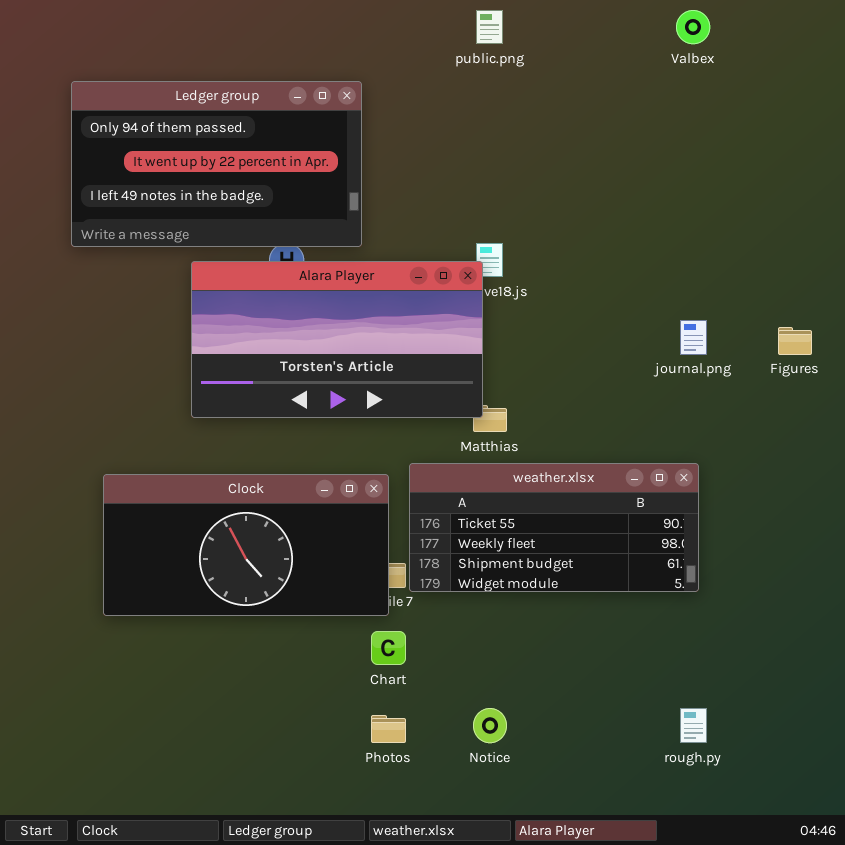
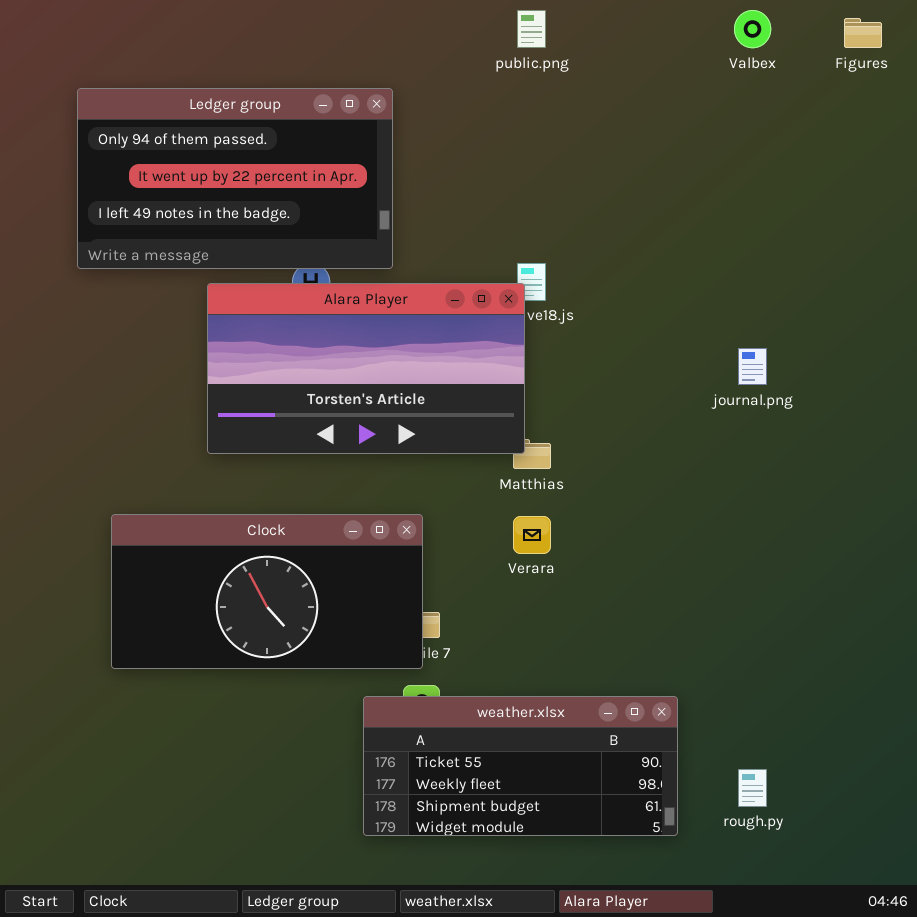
Figures: [778,327,812,355] -> [844,18,882,48], moved
weather.xlsx: [409,463,699,592] -> [363,696,678,836], moved

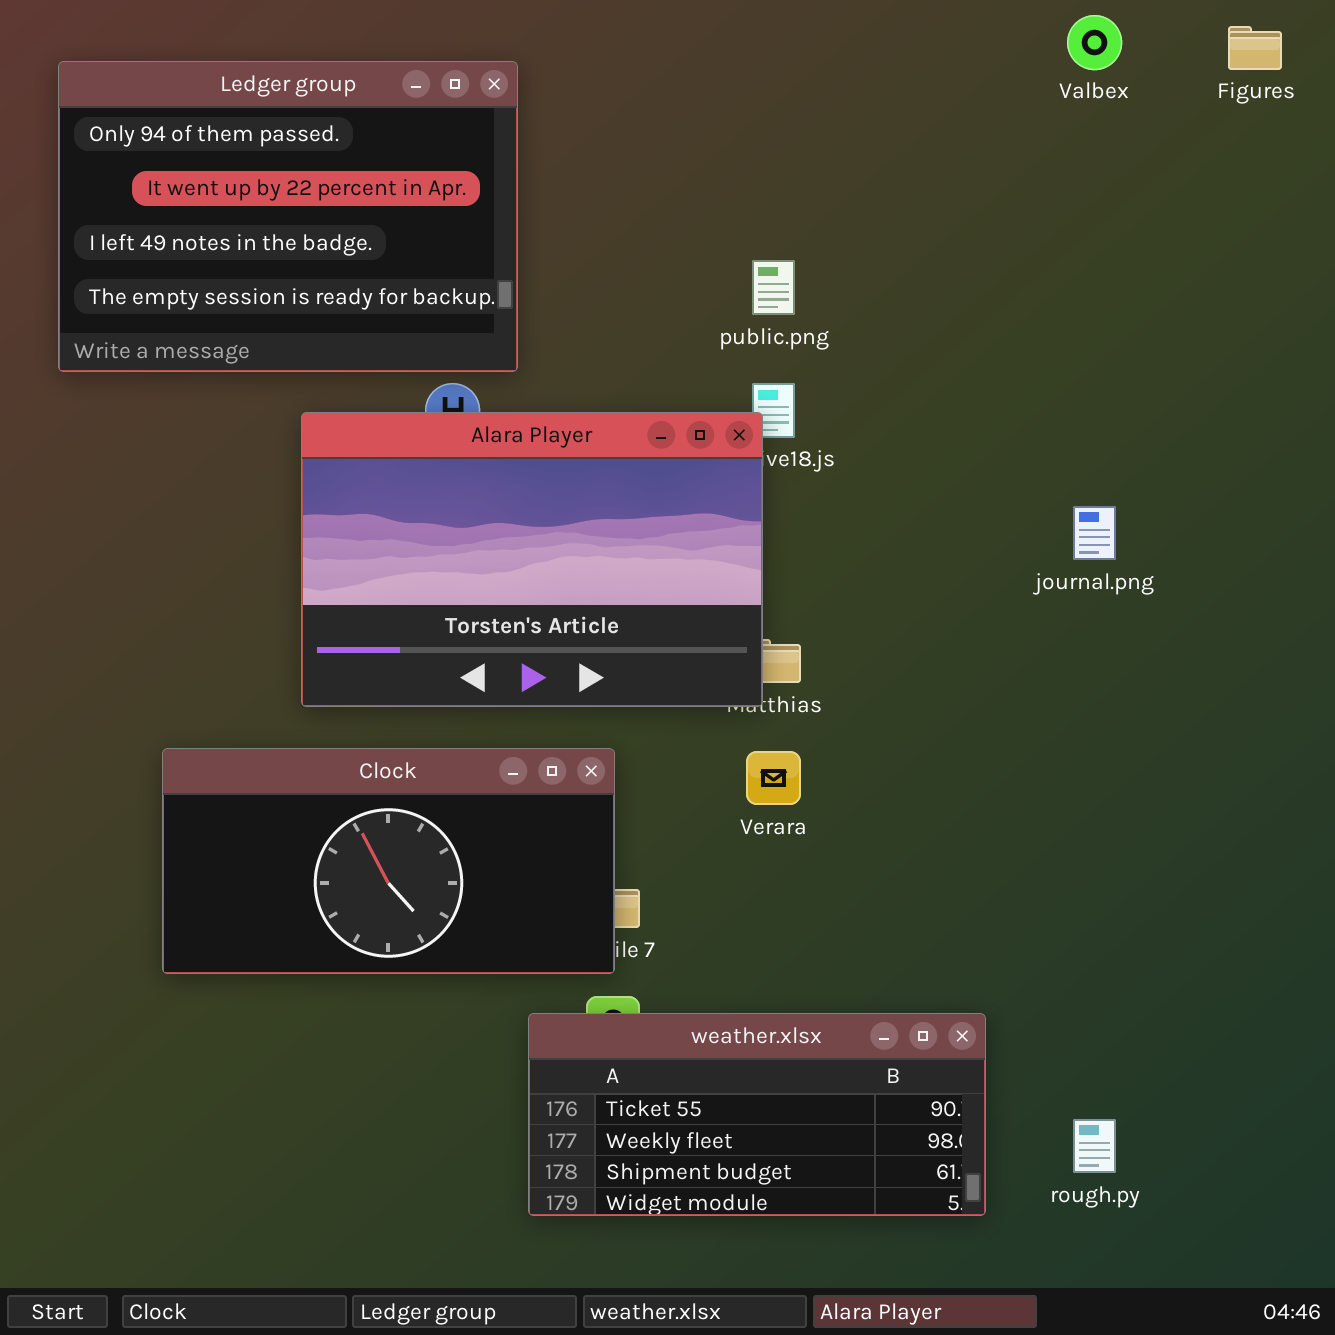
public.png: [517,10,546,48] -> [752,260,795,315], moved
Ledger group: [77,88,393,269] -> [58,61,518,372], moved, resized
Alara Player: [207,283,525,454] -> [301,412,763,707], resized

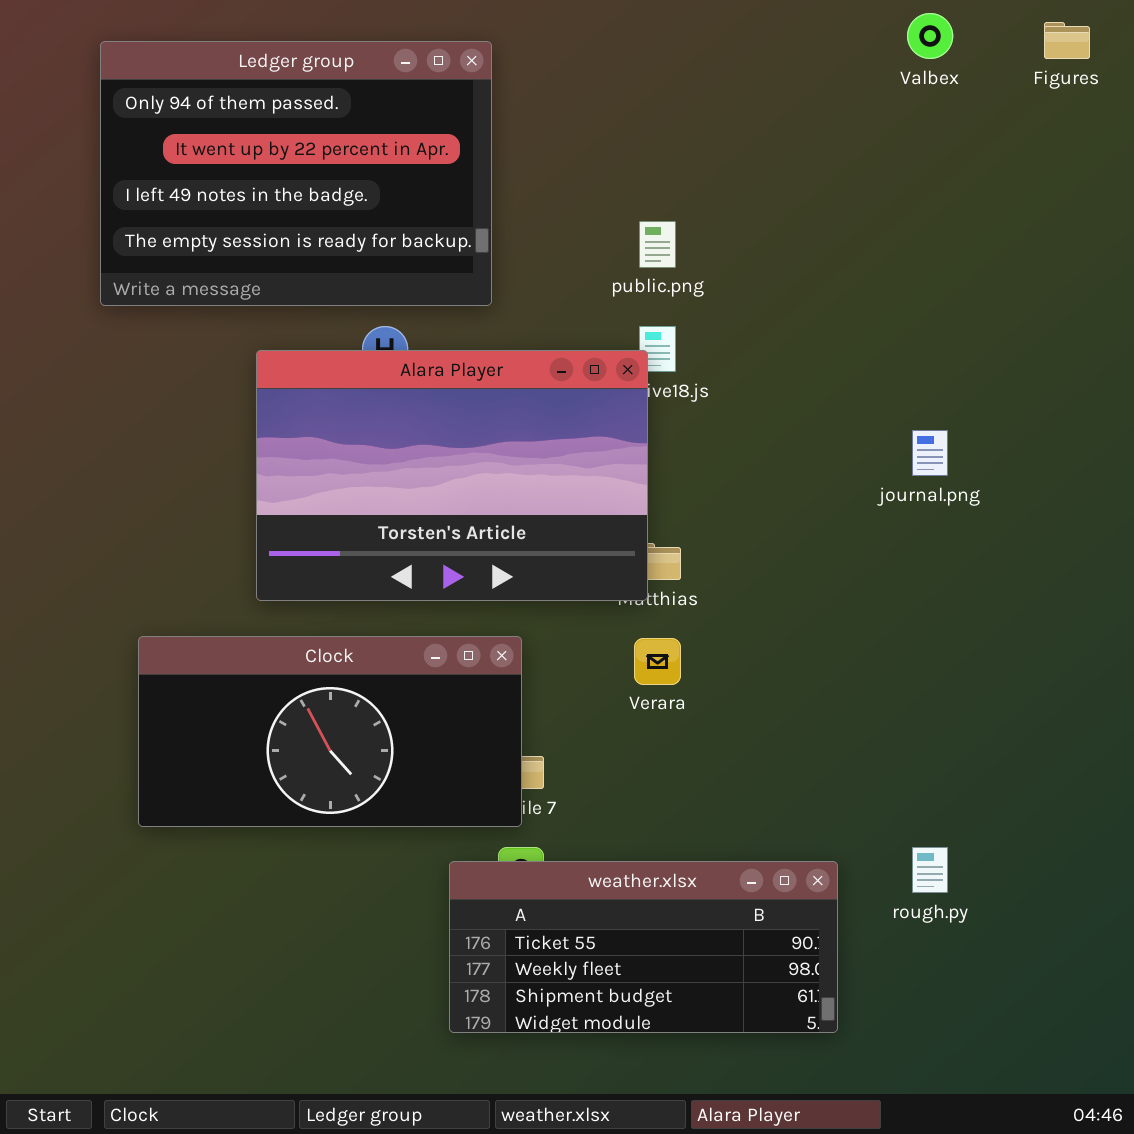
Ledger group: [58,61,518,372] -> [100,41,492,306], moved
rough.py: [1073,1119,1116,1173] -> [912,847,948,893], moved

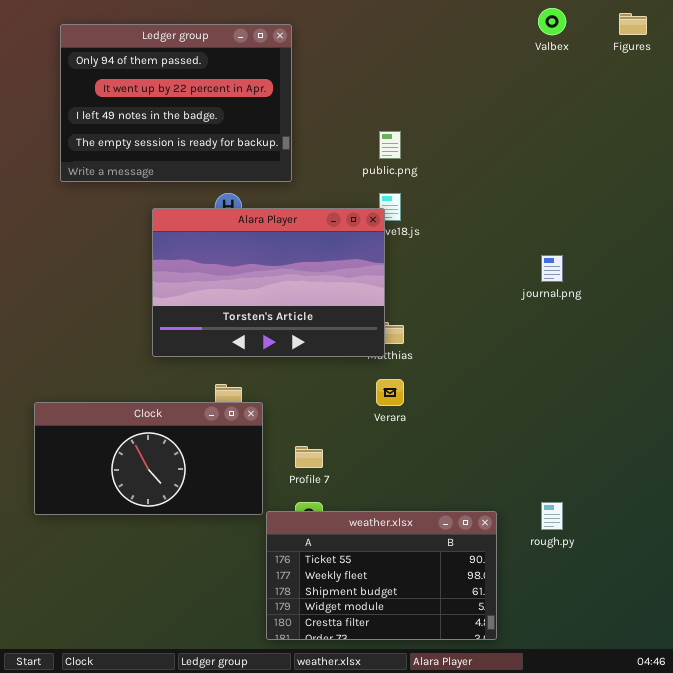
Clock: [138,636,522,827] -> [34,402,263,515], moved
weather.xlsx: [449,861,838,1033] -> [266,511,497,640], resized

